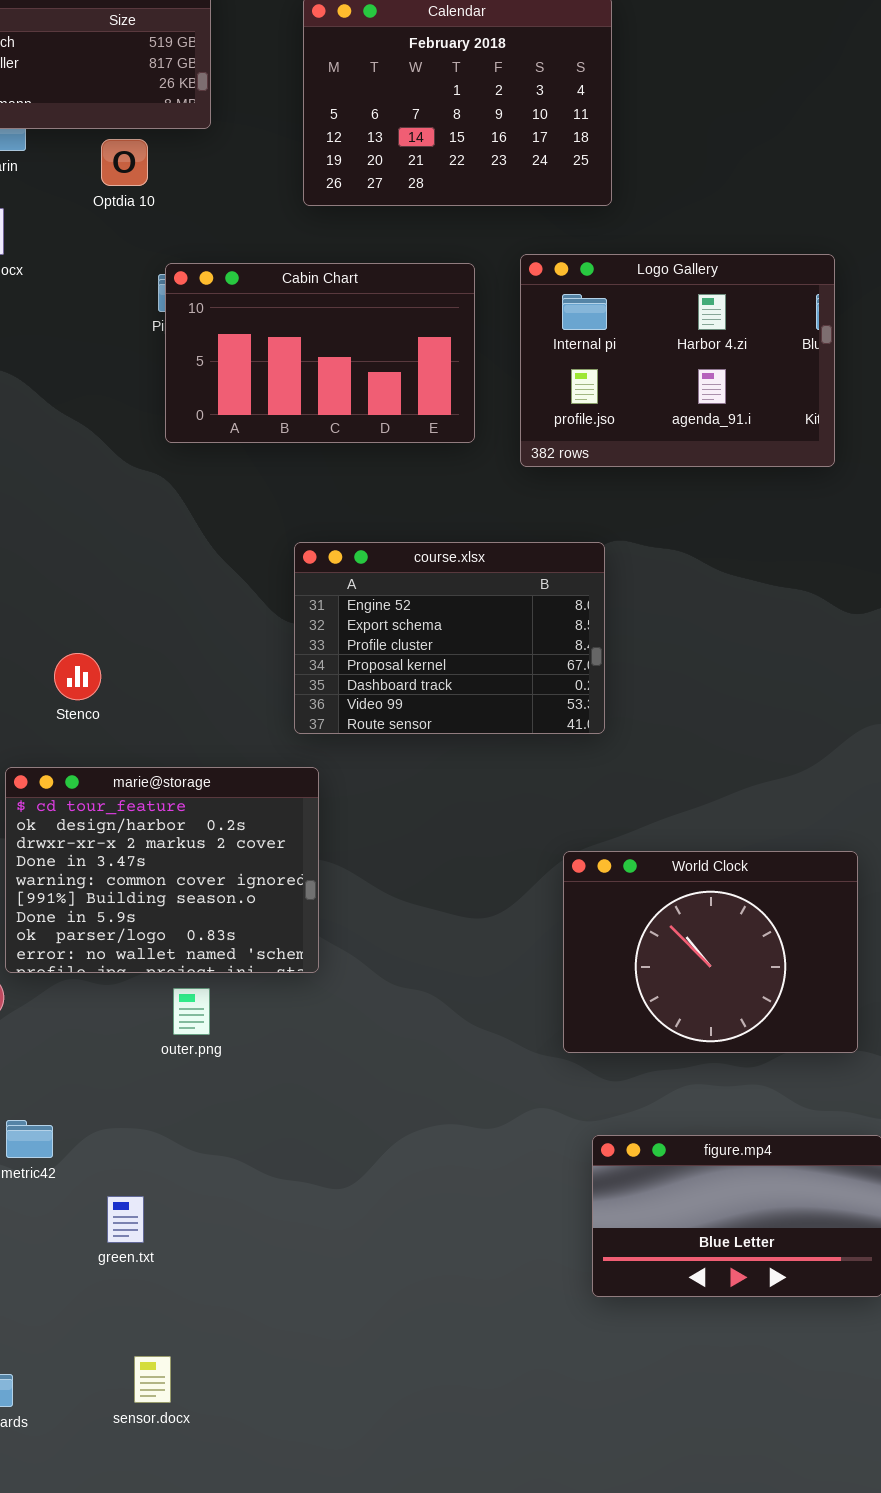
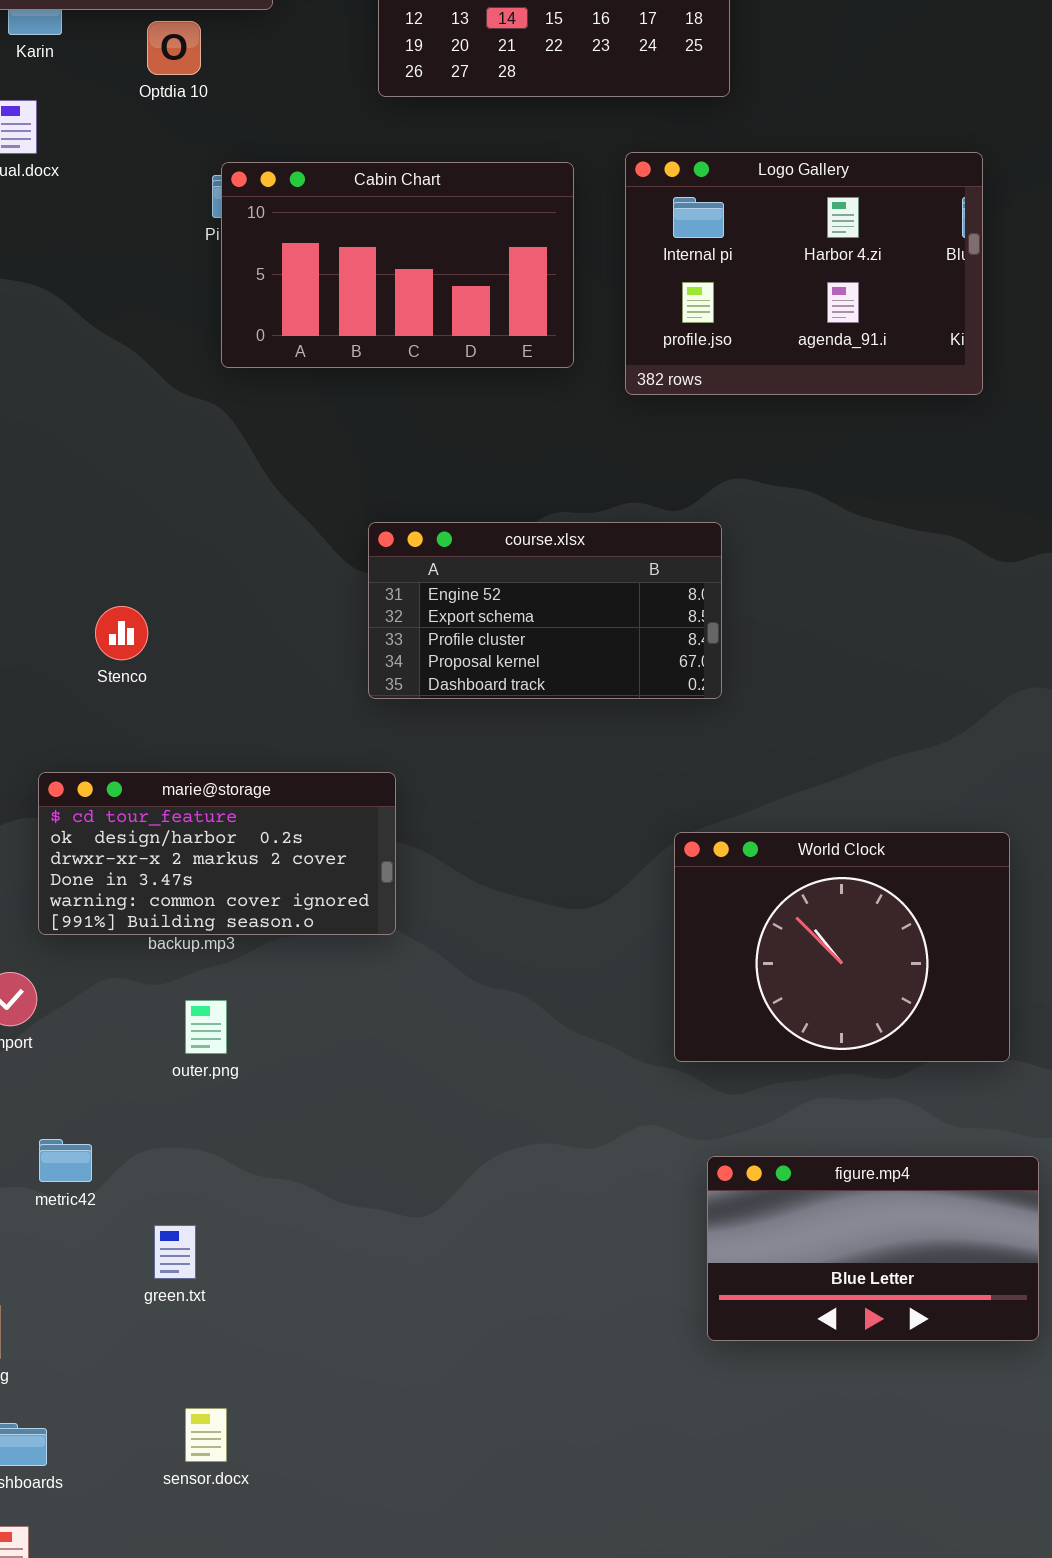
course.xlsx: [294,542,605,734] -> [368,522,722,699], resized
marie@storage: [5,767,319,973] -> [38,772,396,935], moved, resized
outer.png: [173,988,210,1035] -> [185,1000,227,1054], moved

